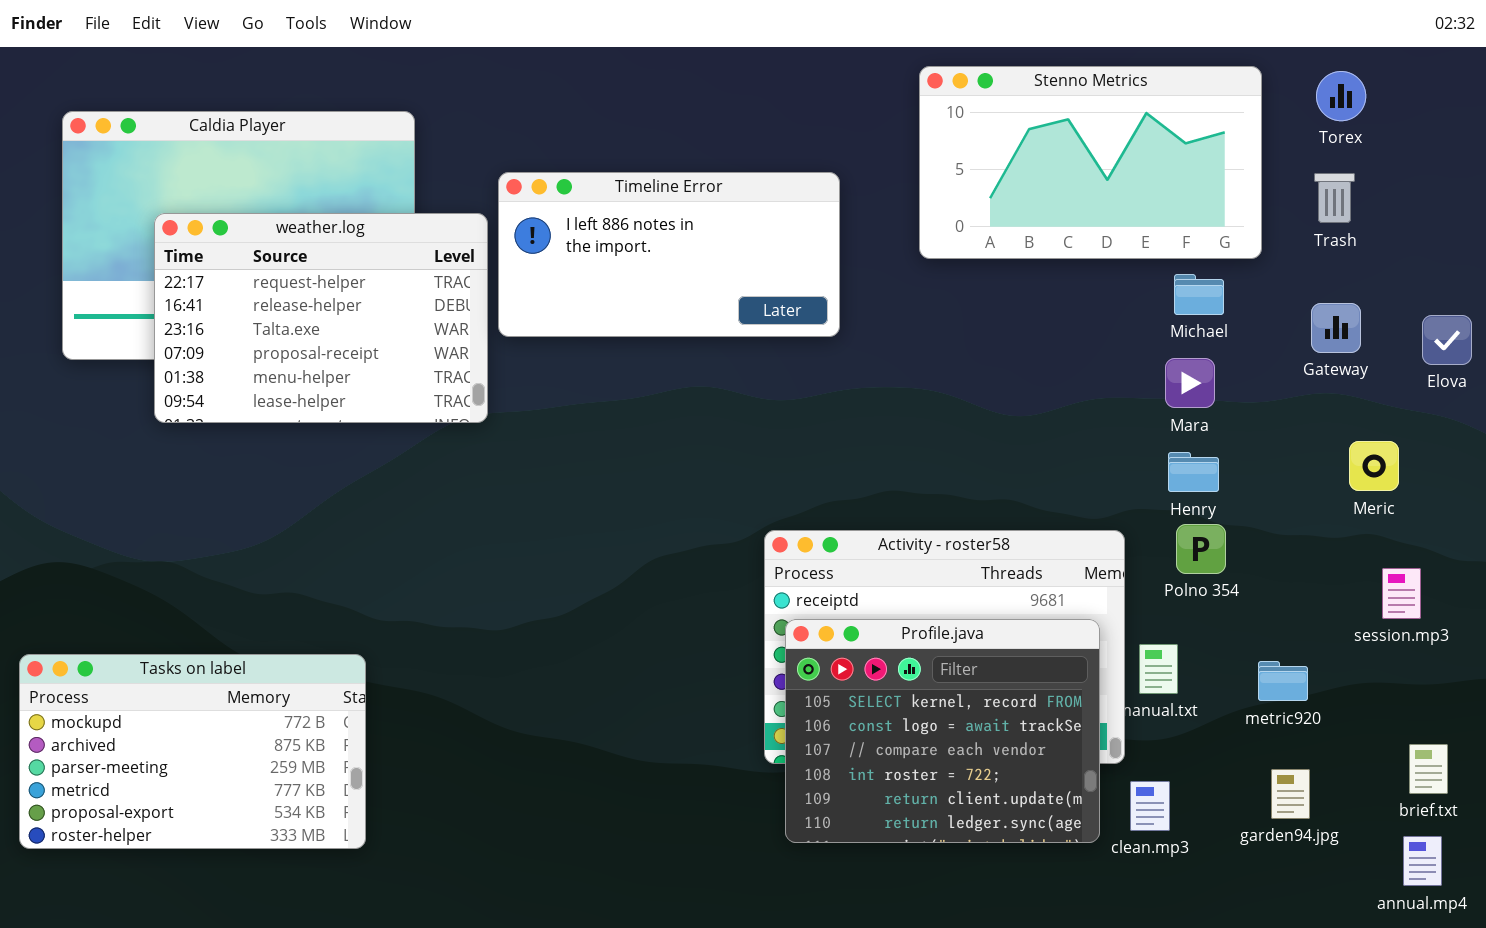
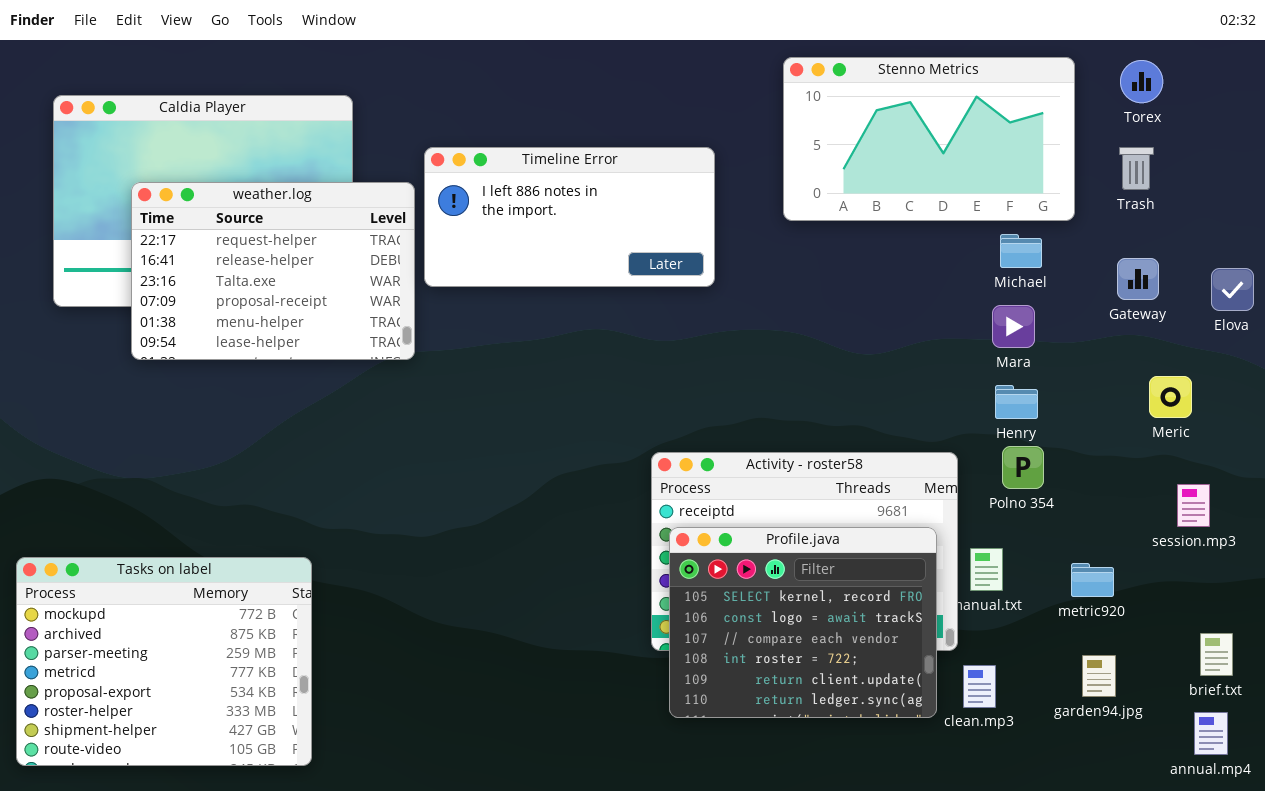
Tasks on label: [19,654,366,849] -> [16,557,312,766], resized

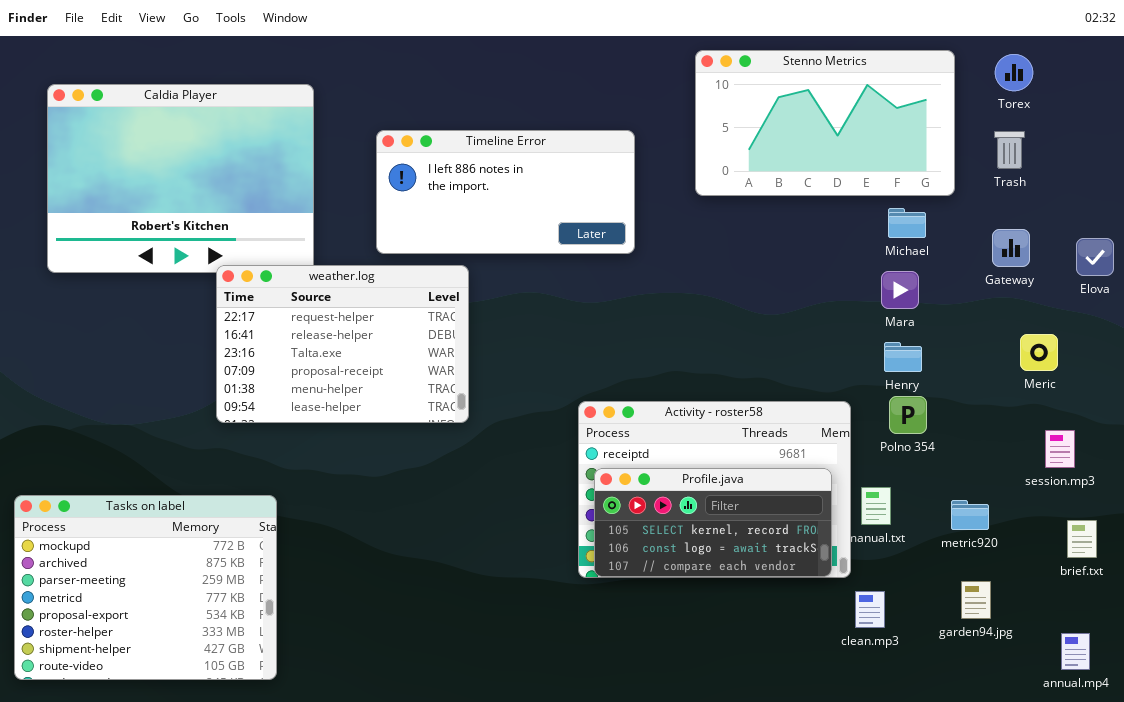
weather.log: [131,182,415,360] -> [216,265,469,423], moved
Profile.java: [669,527,937,718] -> [594,468,832,577], resized
brief.txt: [1200,633,1233,676] -> [1067,520,1097,558], moved

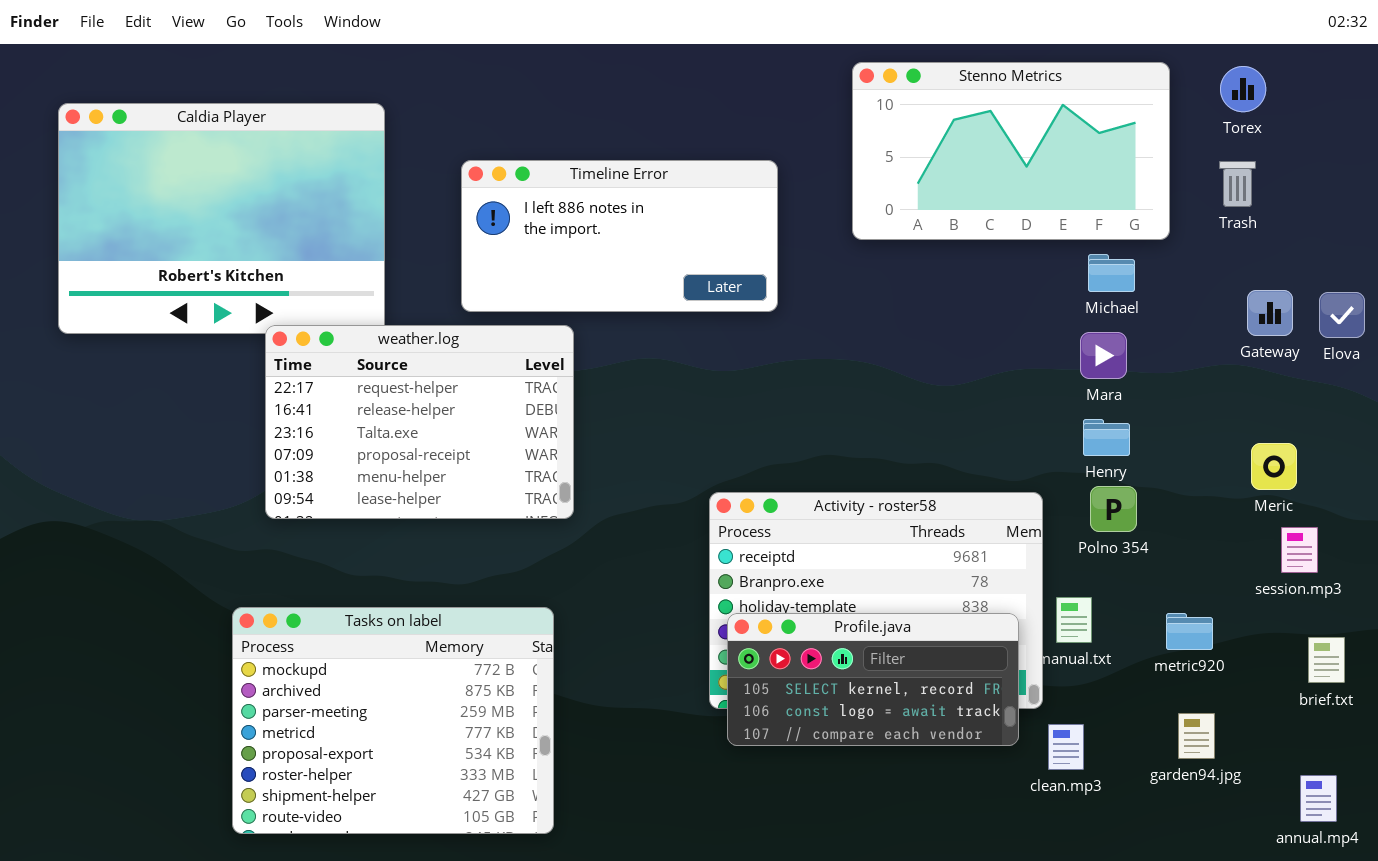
Gateway: [992,229,1030,267] -> [1247,290,1293,336], moved
Meric: [1020,334,1058,371] -> [1251,443,1297,490], moved
Profile.java: [594,468,832,577] -> [727,613,1019,746], moved
Tasks on label: [14,495,277,680] -> [232,607,554,834], moved

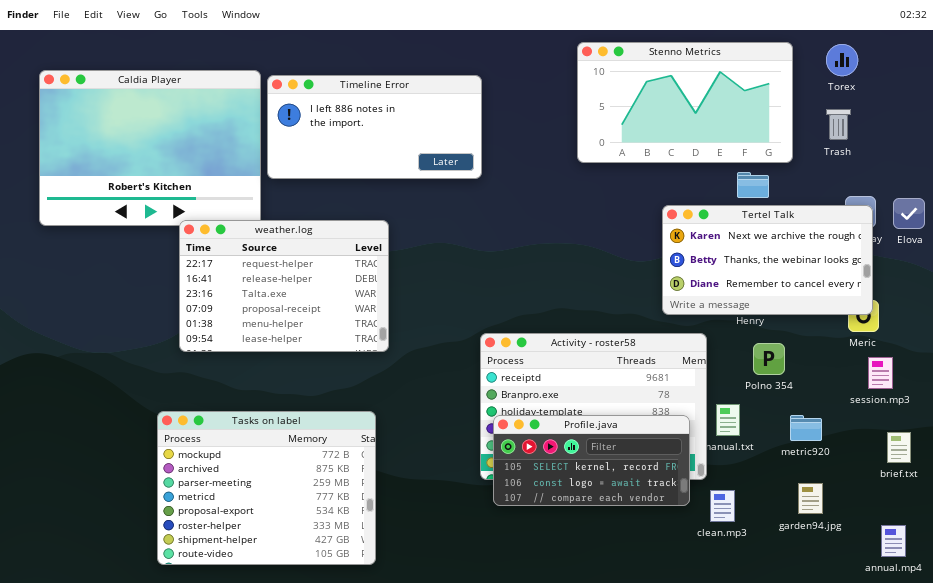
Timeline Error: [461,160,778,312] -> [267,75,482,179], moved
Tertel Talk: none -> [662,205,873,315], opened
Polno 354: [1090,486,1137,532] -> [753,343,785,375], moved

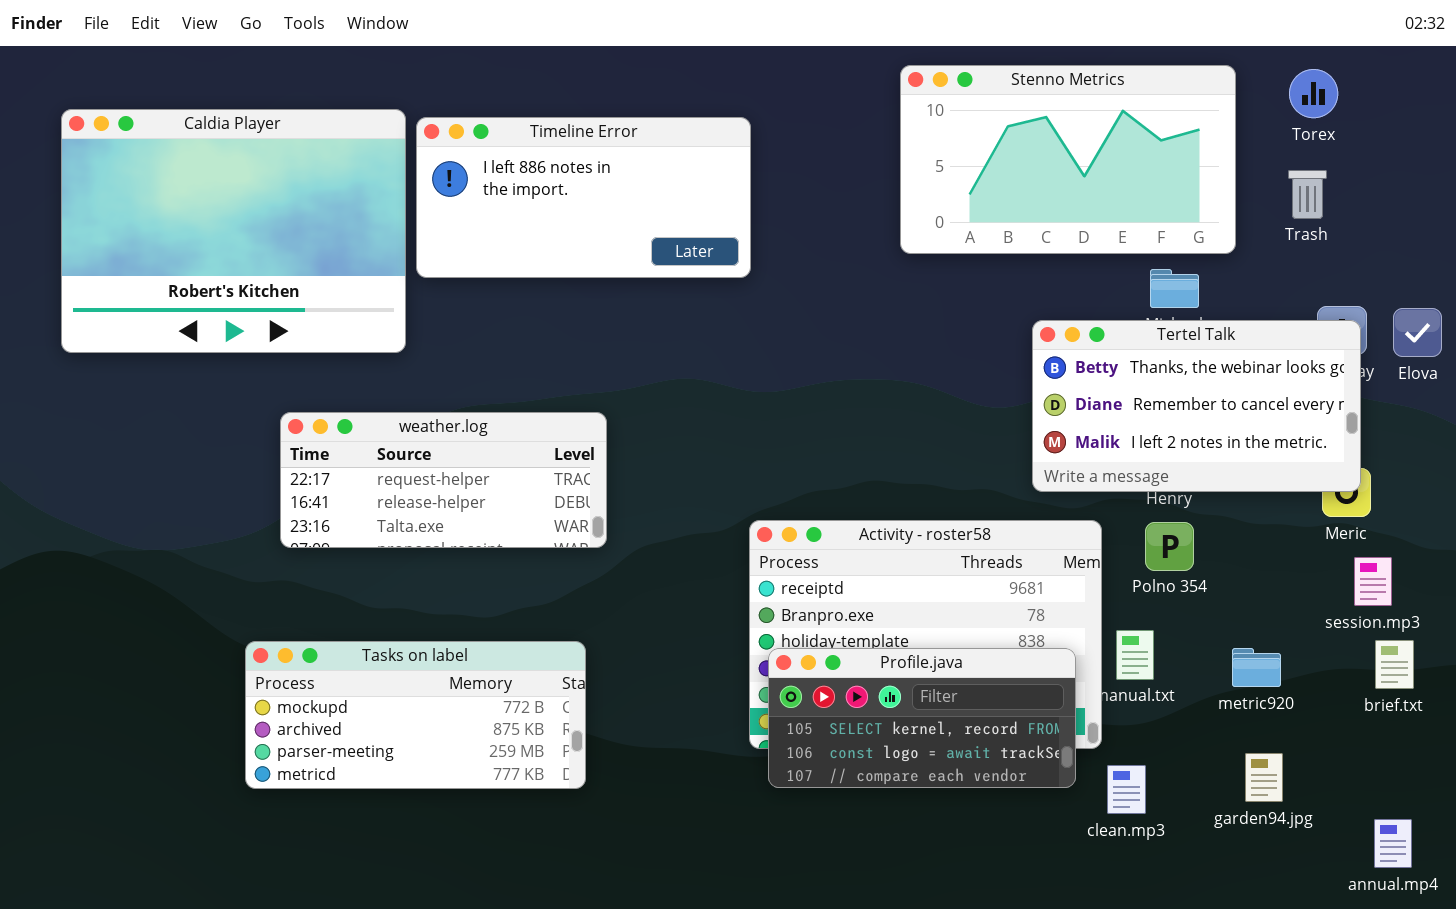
Tertel Talk: [662,205,873,315] -> [1032,320,1361,492], scrolled down 1 row
weather.log: [179,220,389,352] -> [280,412,607,548], resized
Polno 354: [753,343,785,375] -> [1145,522,1194,571], moved
Tasks on label: [157,411,376,565] -> [245,641,586,789], resized
brief.txt: [887,432,911,463] -> [1375,640,1414,689], moved

